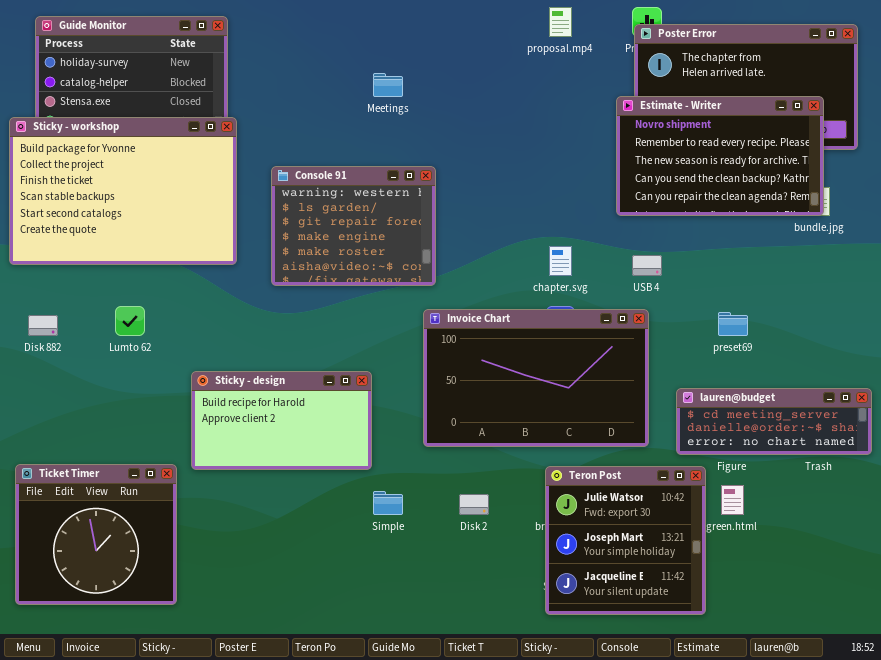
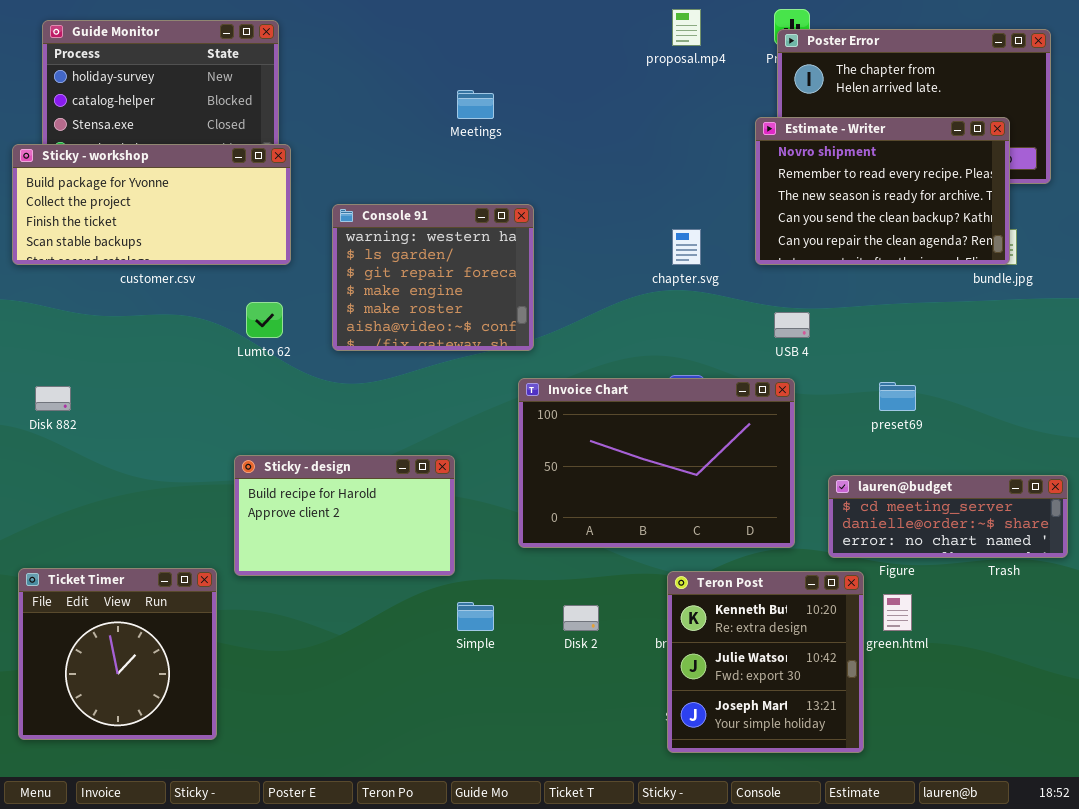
Sticky - workshop: [9,117,237,265] -> [12,144,291,265], resized
chapter.svg: [549,246,572,276] -> [672,229,701,265], moved
Lumto 62: [115,306,145,336] -> [246,302,283,338], moved
Teron Post: [545,466,706,615] -> [667,571,864,753], scrolled up 1 row

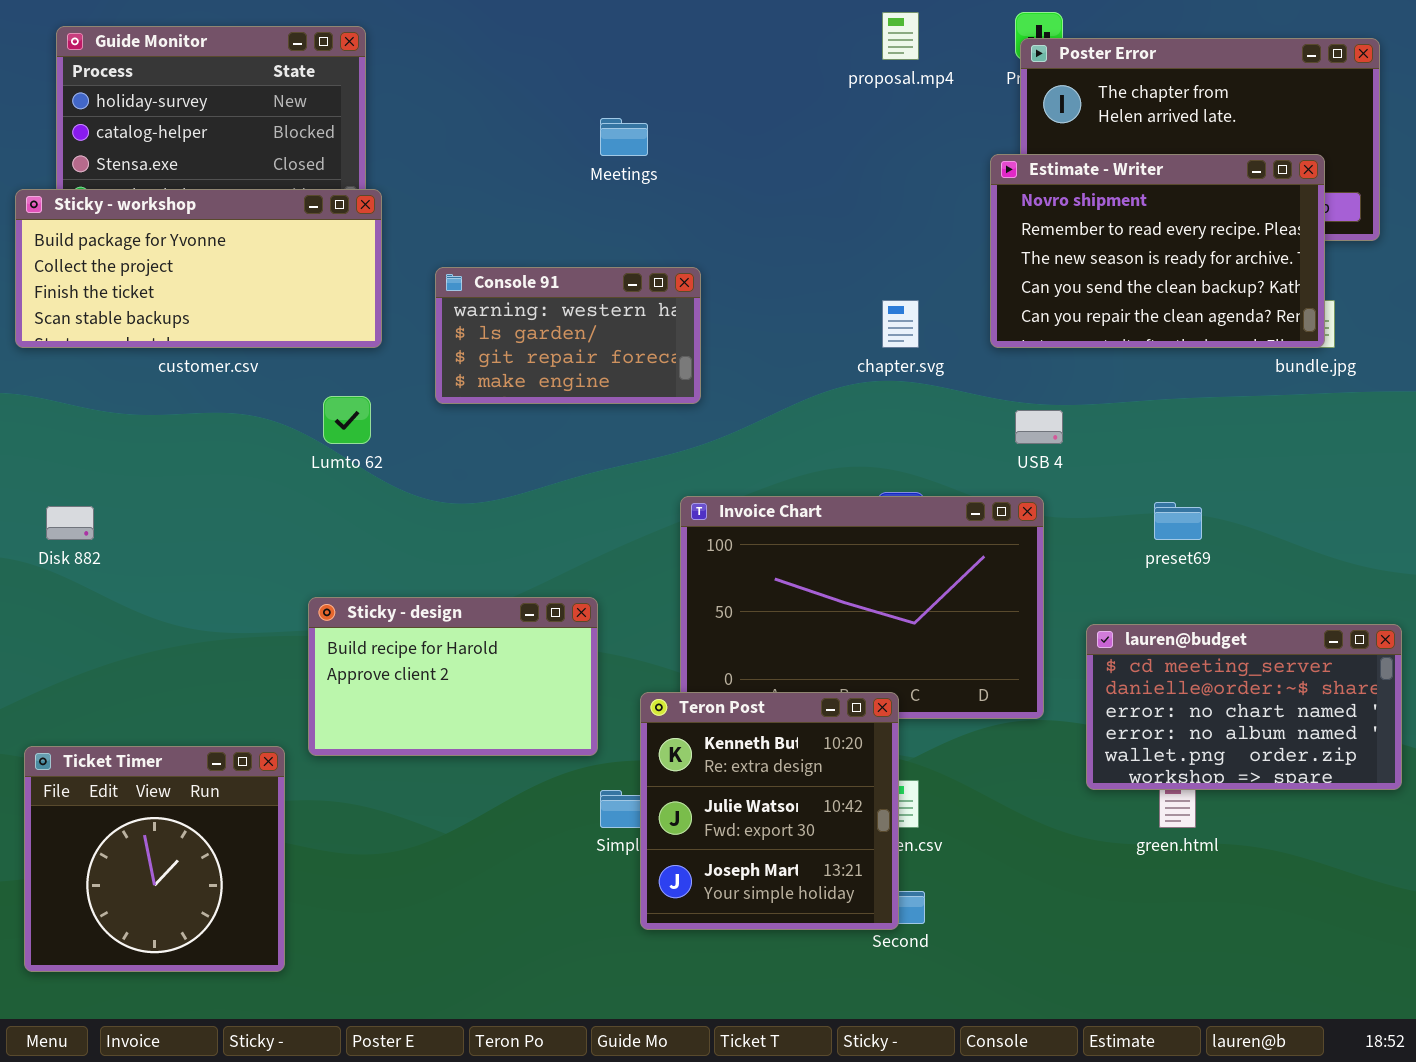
Console 91: [332,204,534,351] -> [435,267,701,404], resized
lauren@budget: [828,475,1068,558] -> [1086,624,1402,790], resized
Teron Post: [667,571,864,753] -> [640,692,899,930], moved

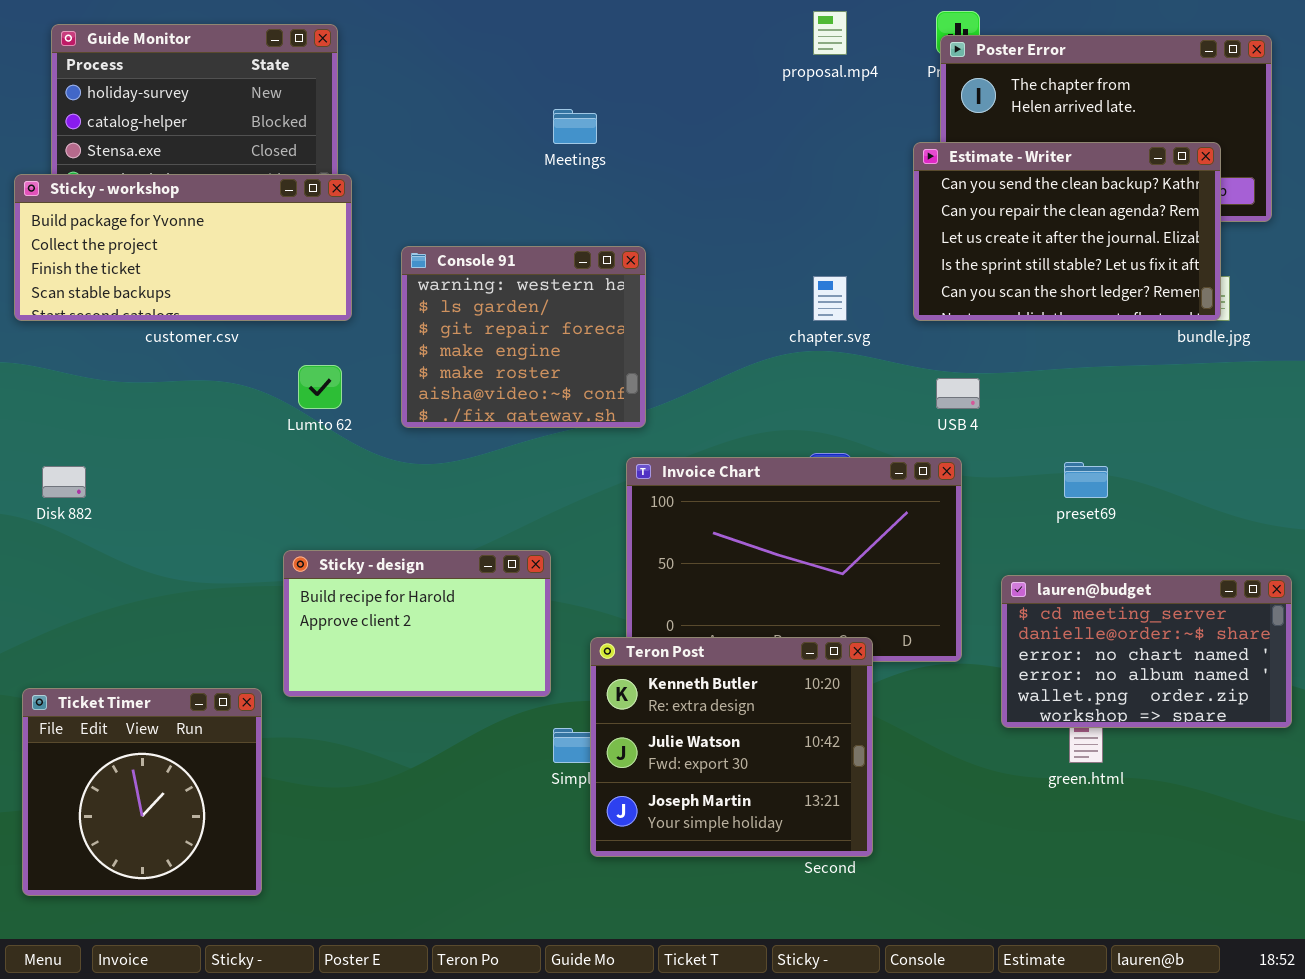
Estimate - Writer: [990,154,1325,348] -> [913,142,1221,321], scrolled down 3 rows
Console 91: [435,267,701,404] -> [401,246,646,428], resized
Teron Post: [640,692,899,930] -> [590,637,873,857], resized

